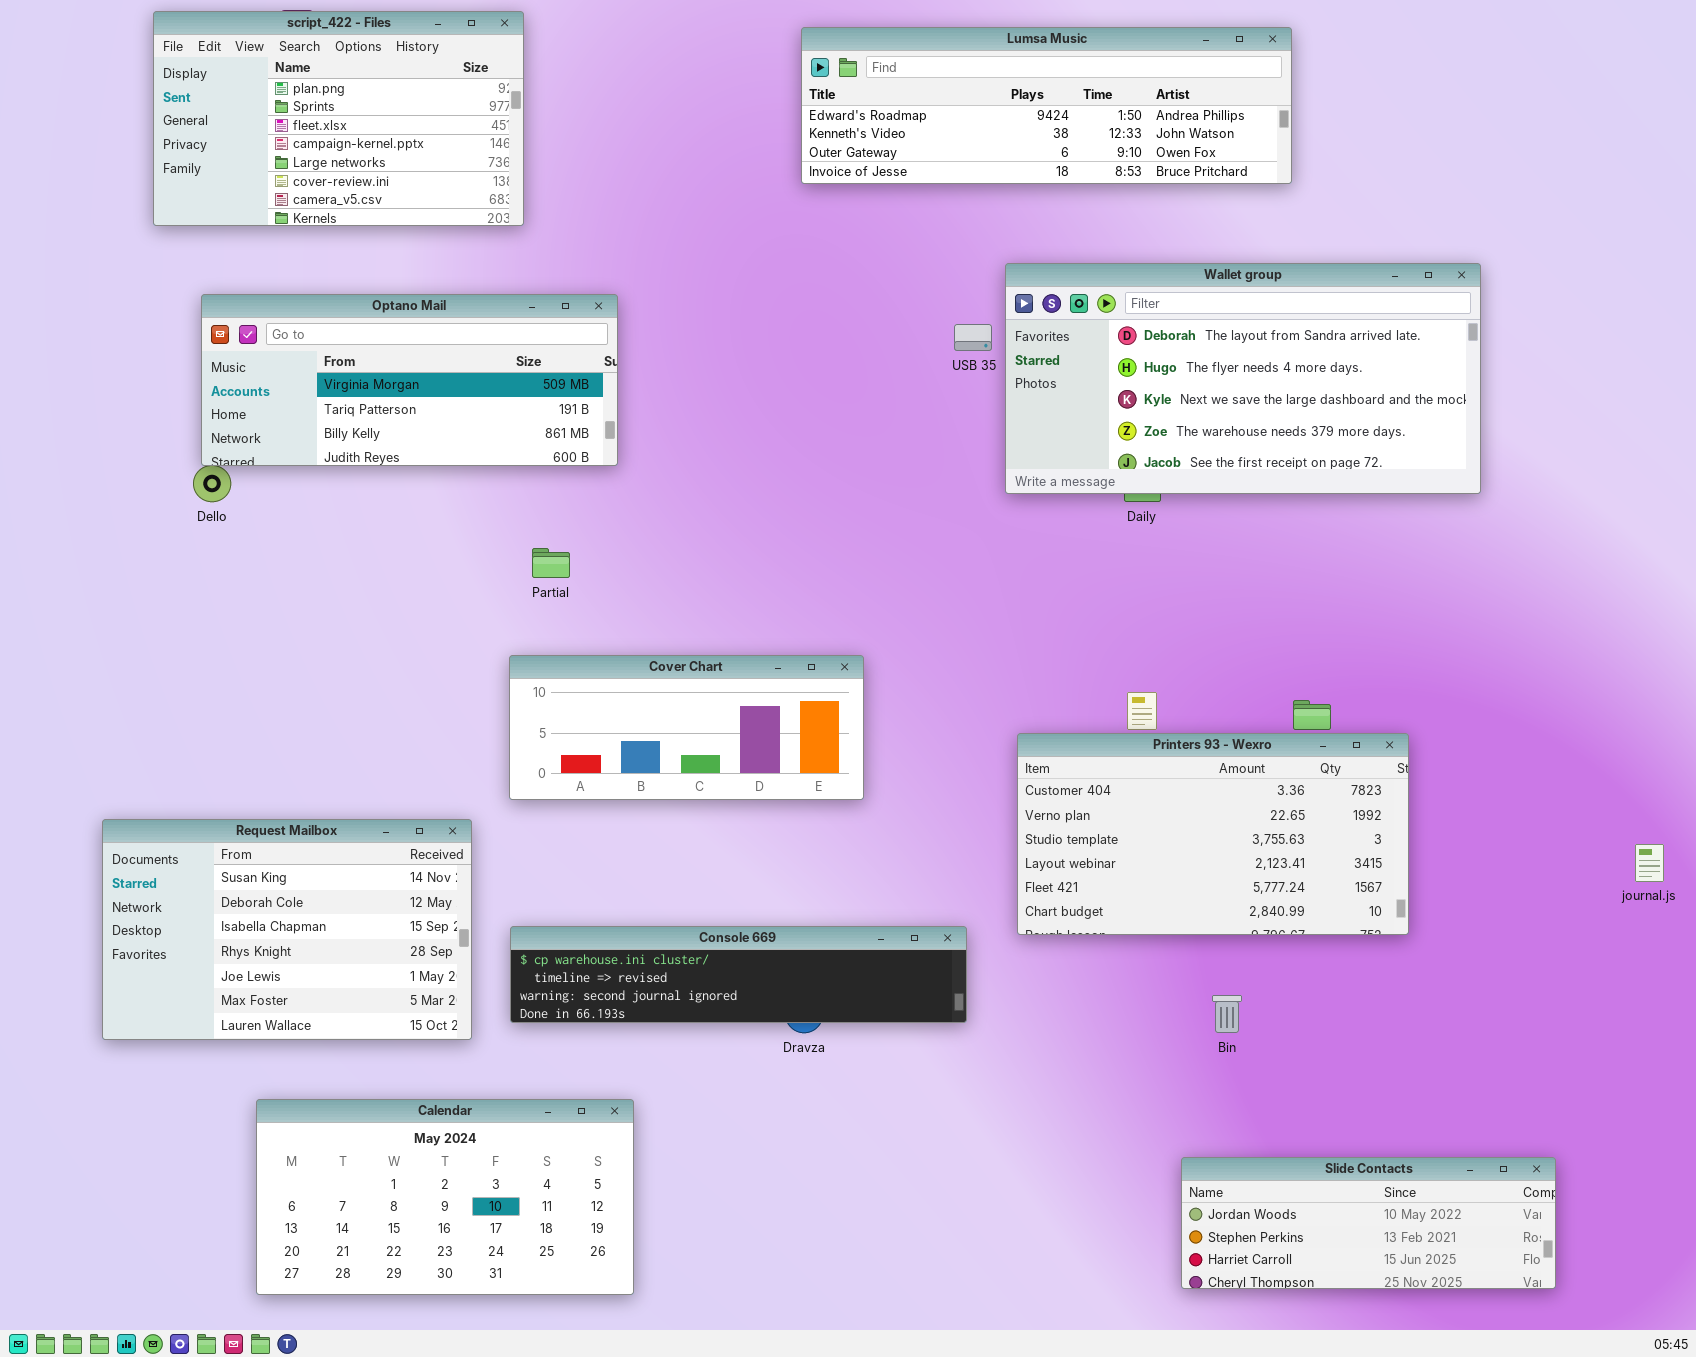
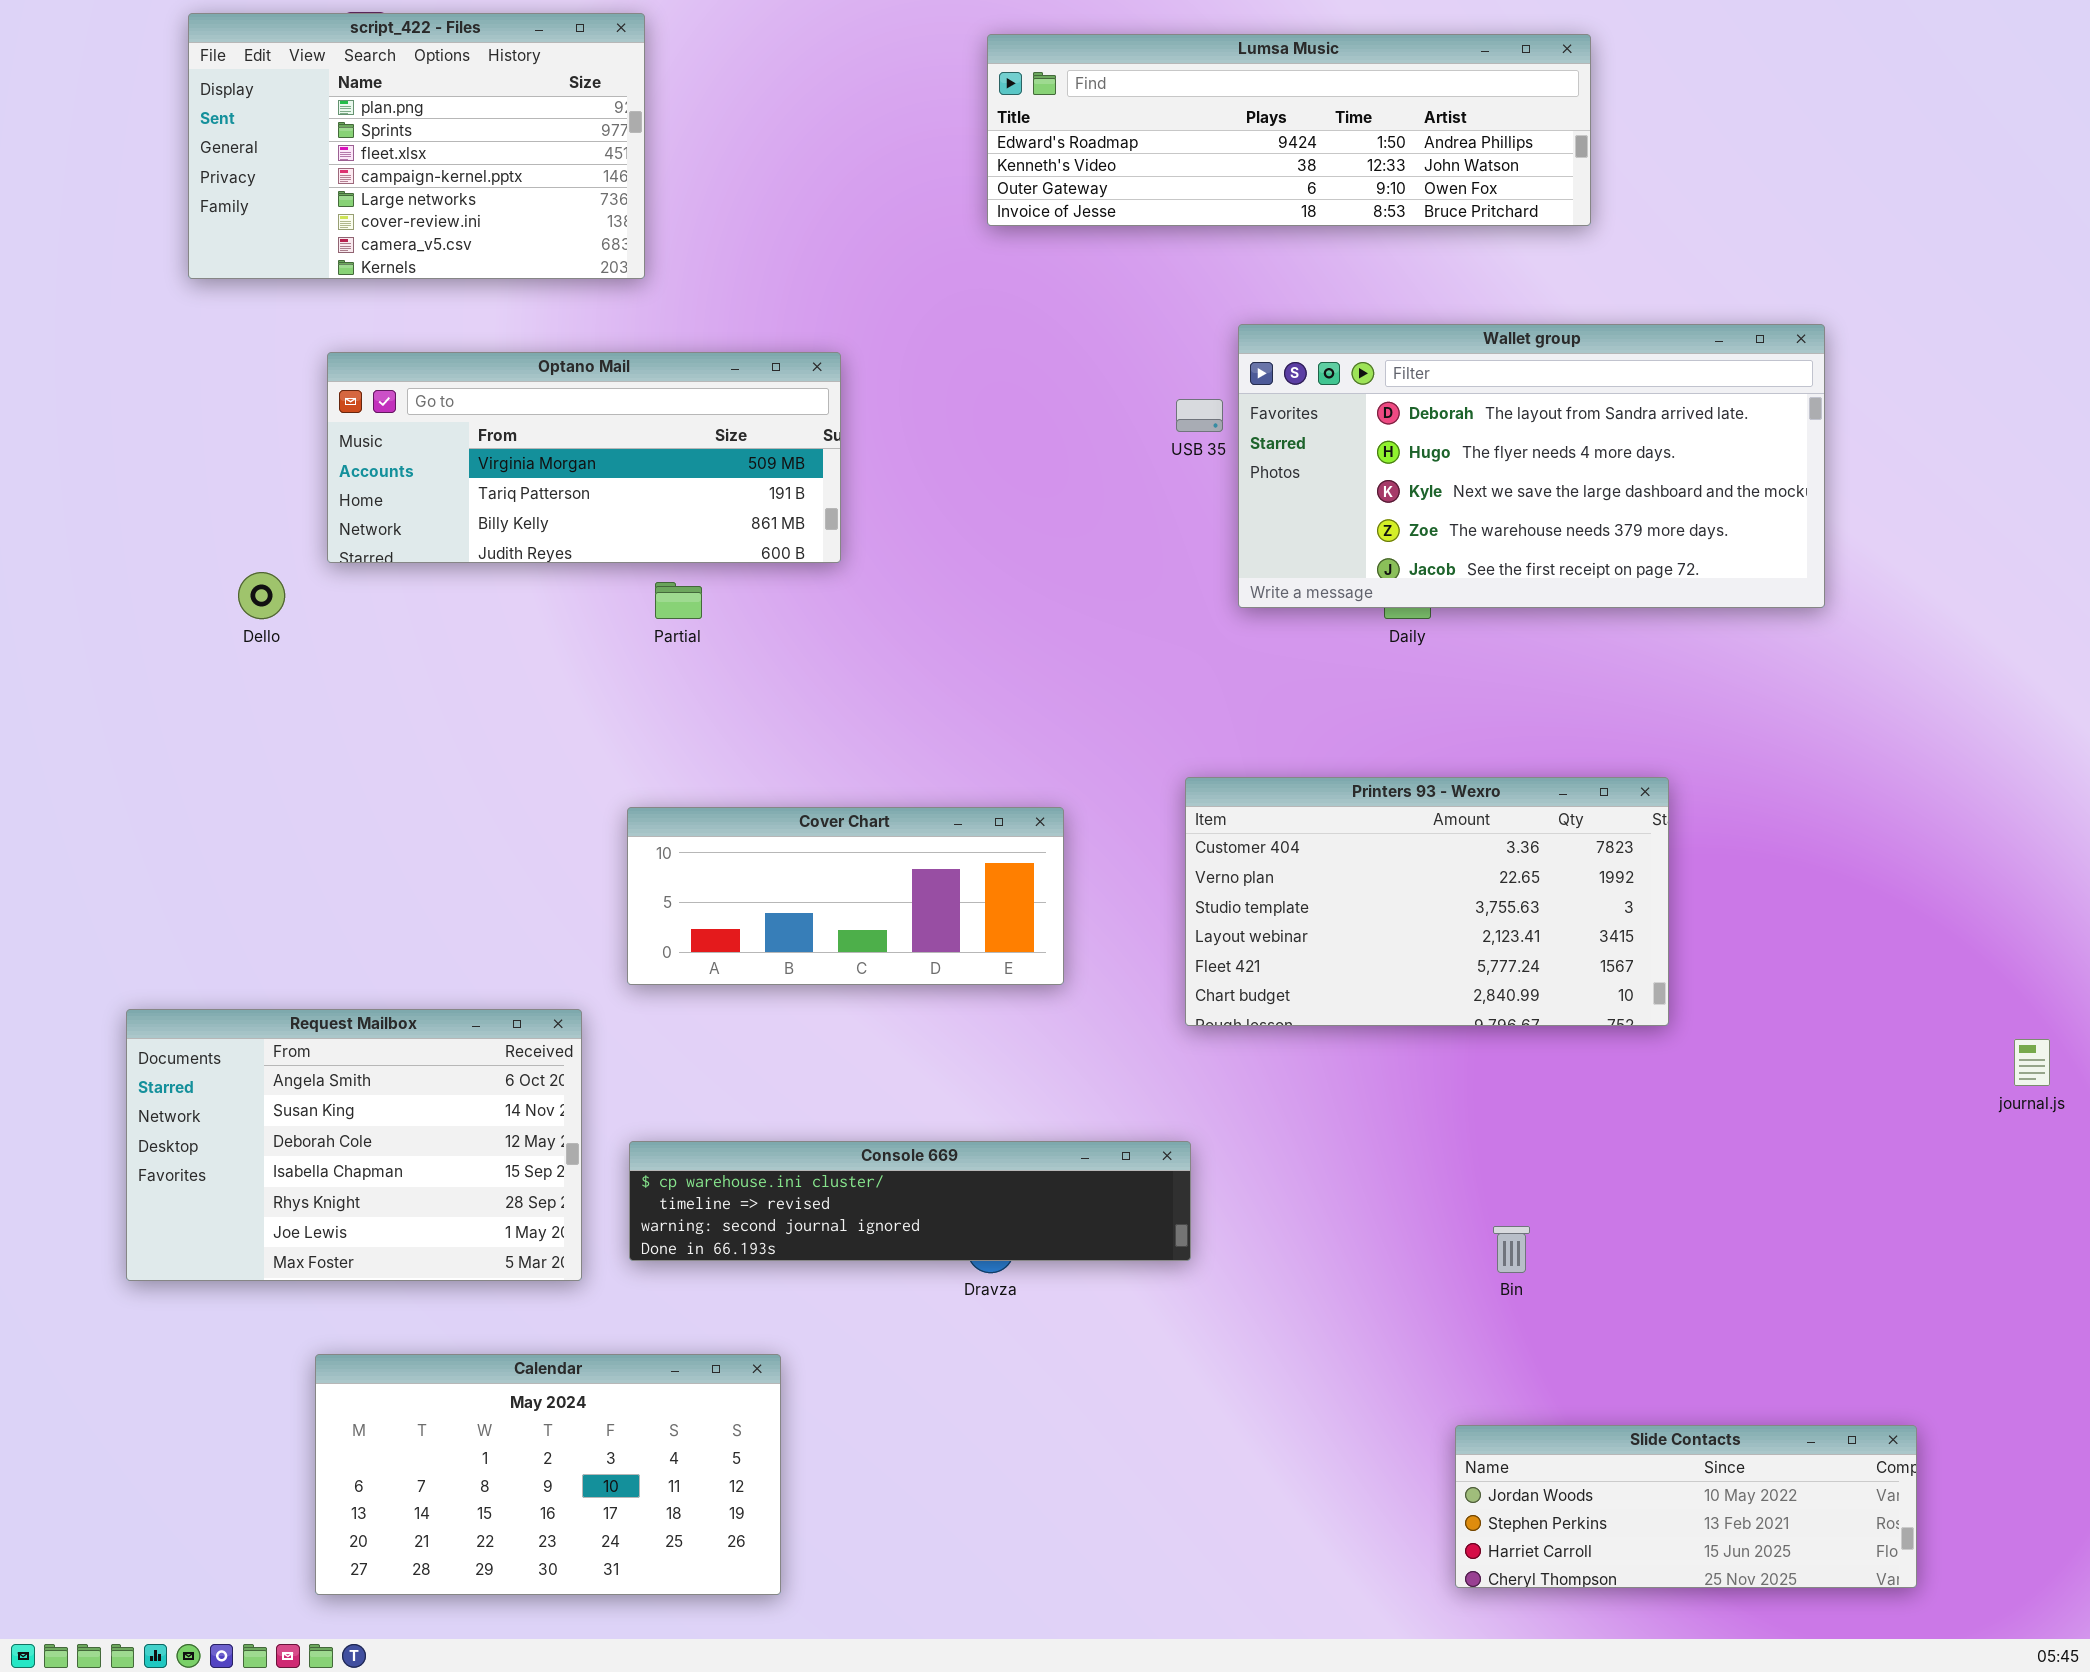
Optano Mail: [201,294,618,466] -> [327,352,841,563], moved
Partial: [532,548,570,578] -> [655,582,702,619], moved
Printers 93 - Wexro: [1017,733,1409,935] -> [1185,777,1669,1026], moved
Request Mailbox: [102,819,472,1040] -> [126,1009,582,1281], scrolled up 1 row

